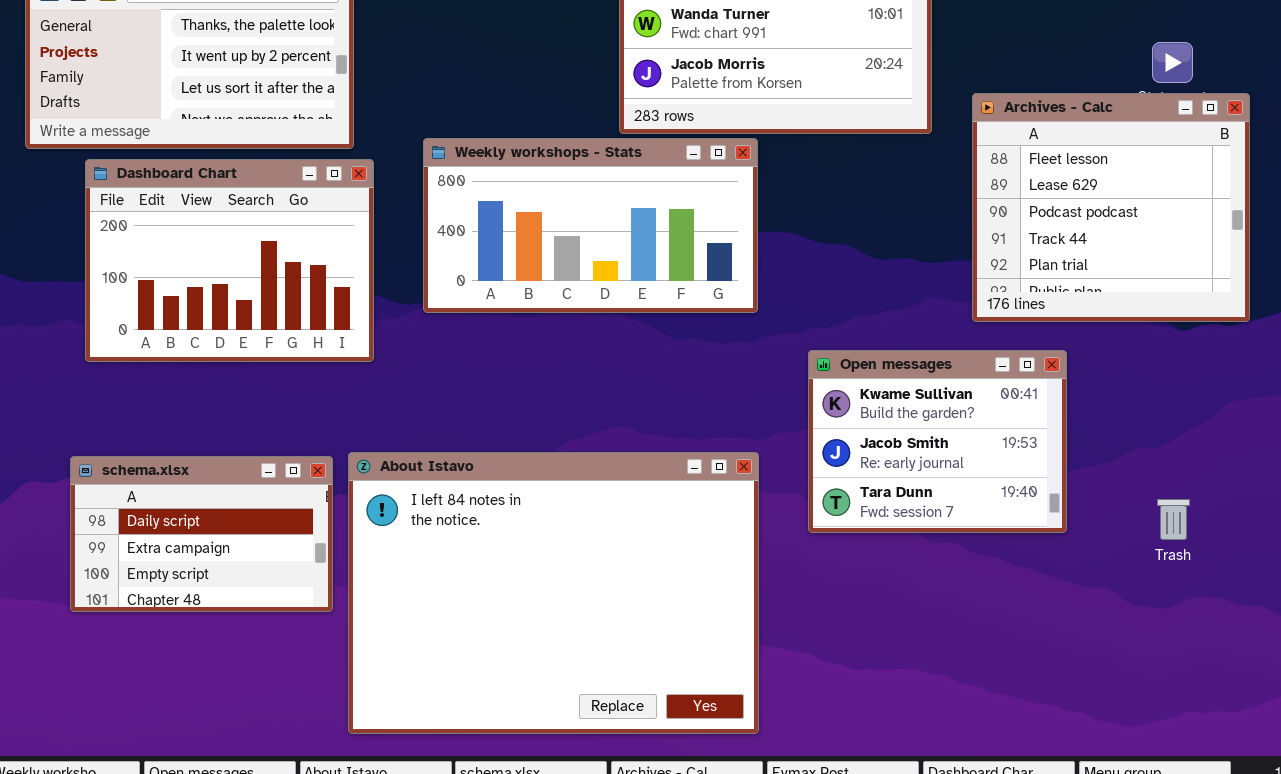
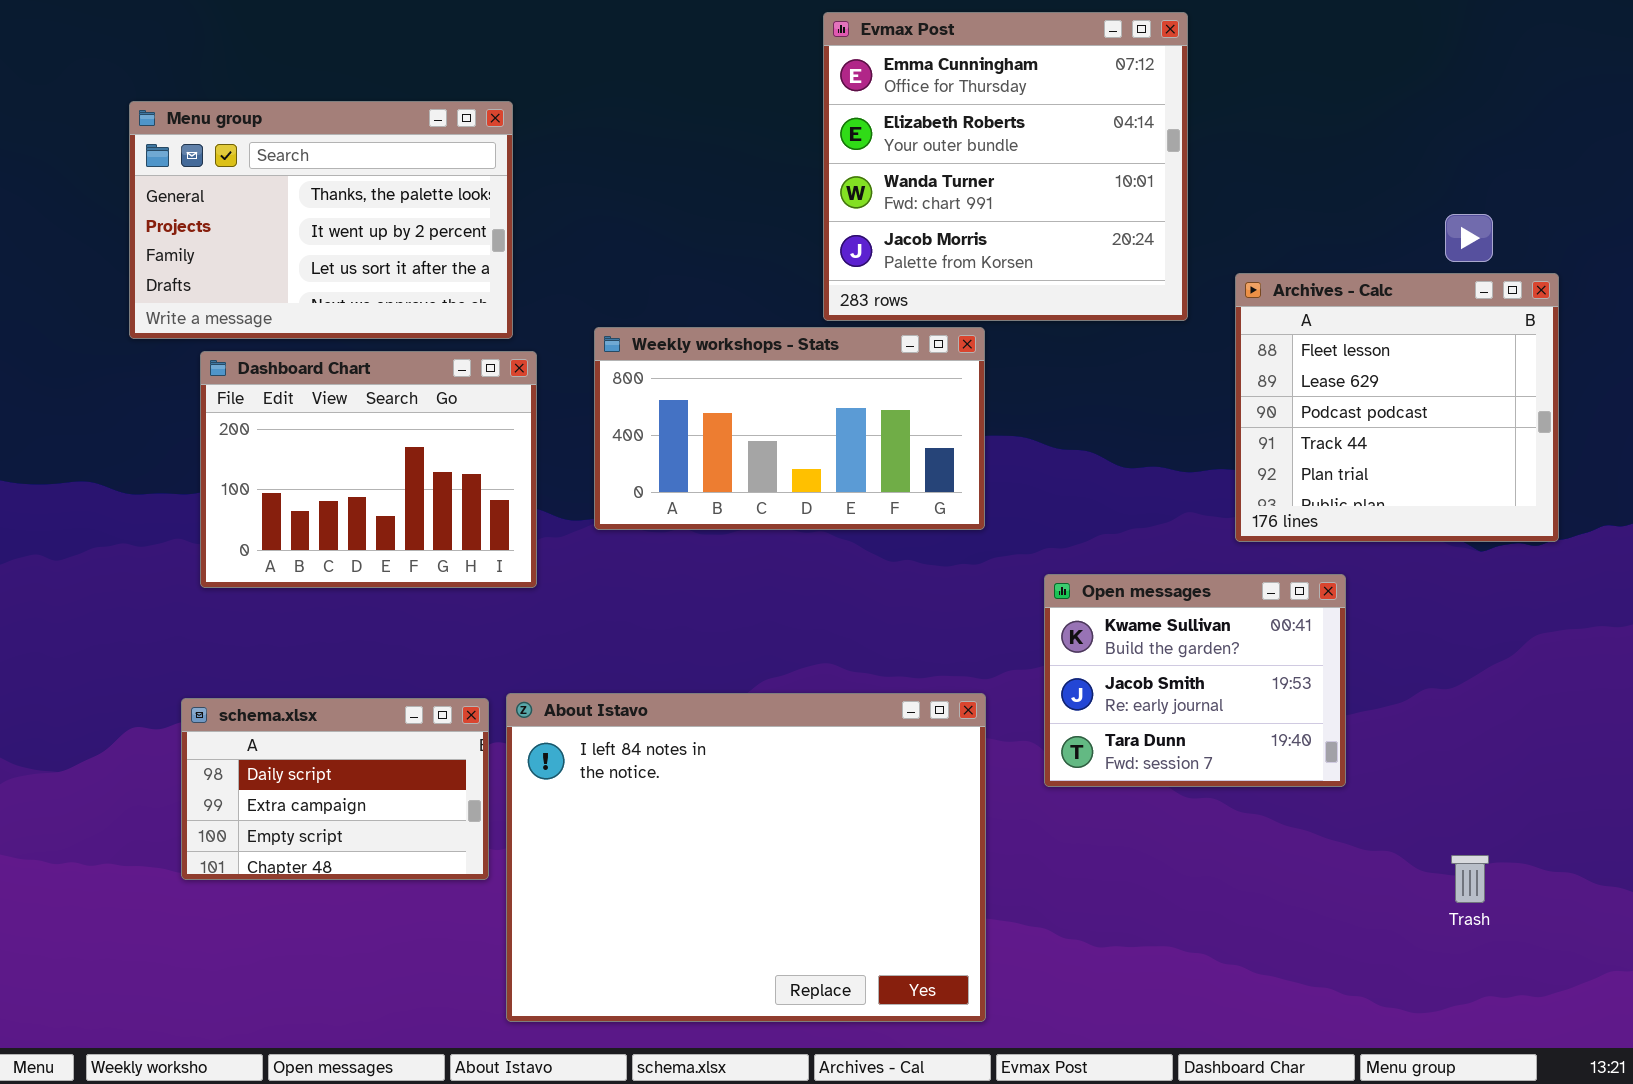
Trash: [1157,499,1190,540] -> [1451,855,1489,903], moved

